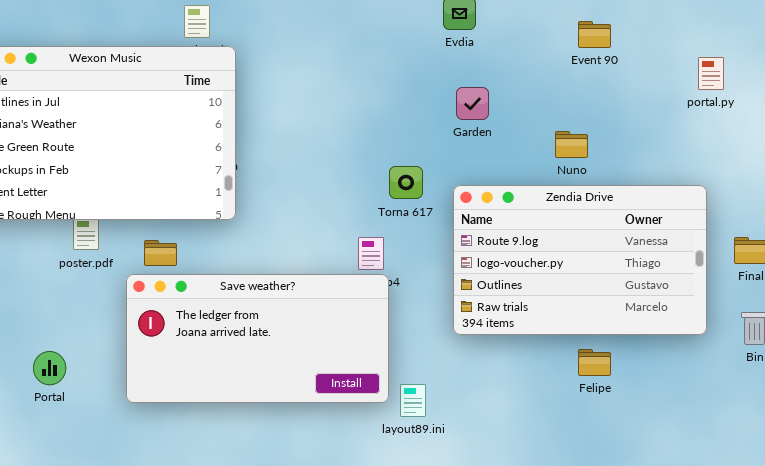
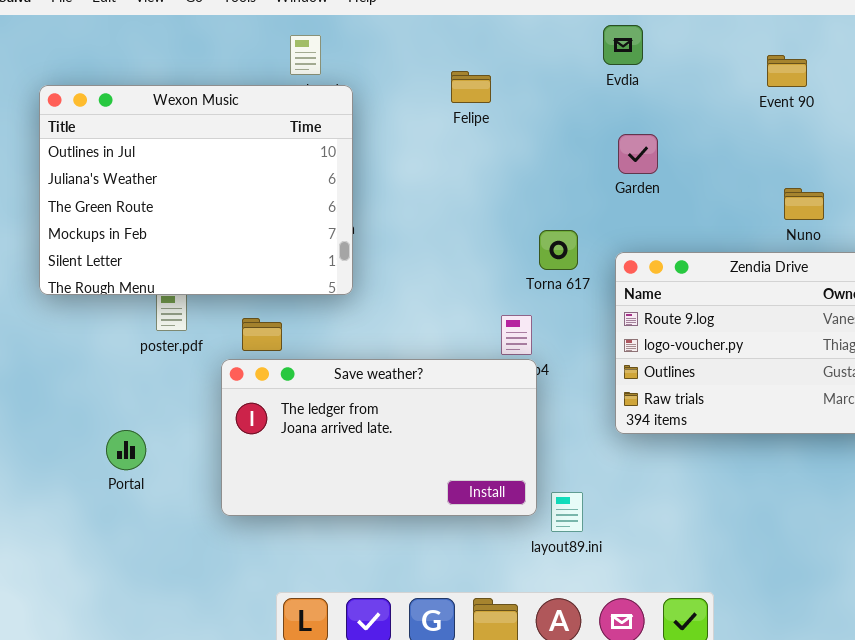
Nuno: [555,131,588,158] -> [784,188,824,220], moved
Felipe: [578,349,611,376] -> [451,71,491,103], moved
Portal: [33,351,66,385] -> [106,430,146,470], moved

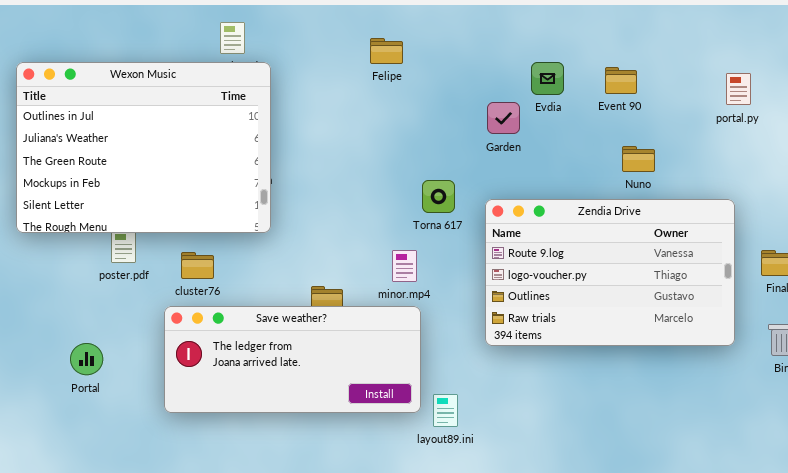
Evdia: [603,25,643,65] -> [531,62,564,95], moved
Event 90: [767,55,807,87] -> [605,67,637,94], moved
Felipe: [451,71,491,103] -> [370,38,403,64], moved
Save weather?: [221,359,537,516] -> [164,306,421,413], resized

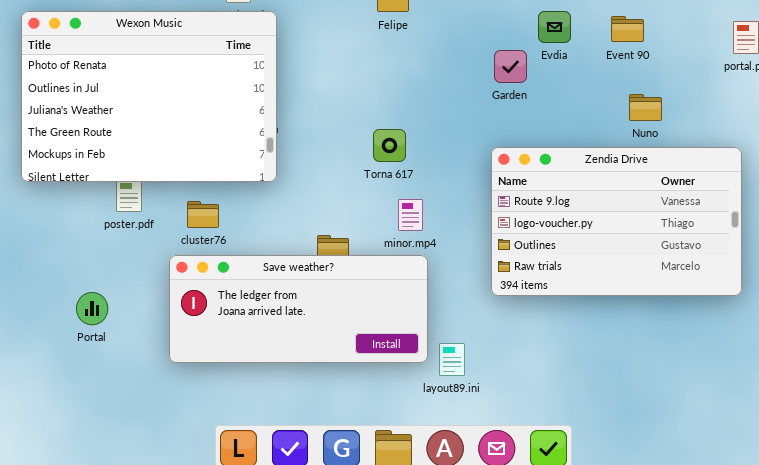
Wexon Music: [16,62,271,233] -> [21,11,277,182], scrolled up 1 row
Torna 617: [422,180,455,213] -> [373,129,406,162], moved

